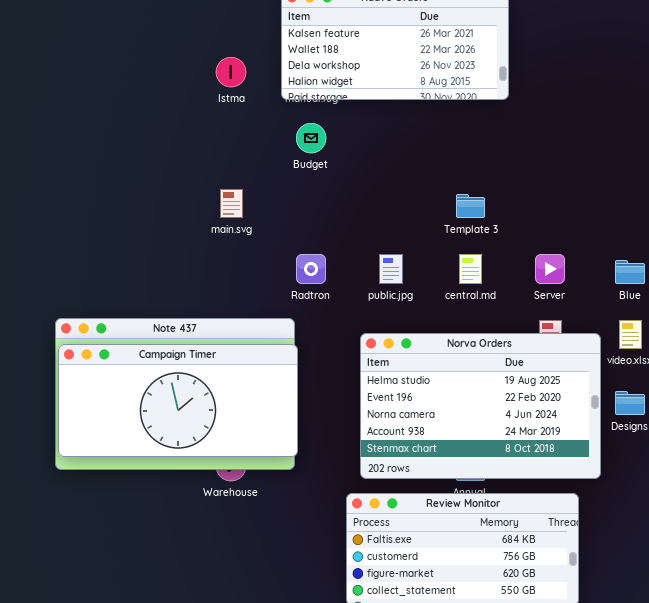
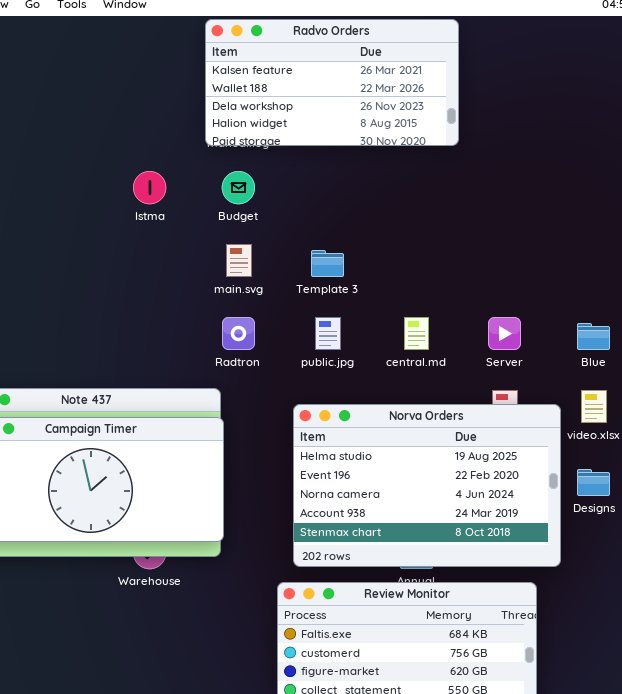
Istma: [216,57,246,87] -> [133,171,166,204], moved
main.svg: [220,189,243,218] -> [226,244,252,277], moved
Template 3: [456,194,485,218] -> [311,250,344,277], moved

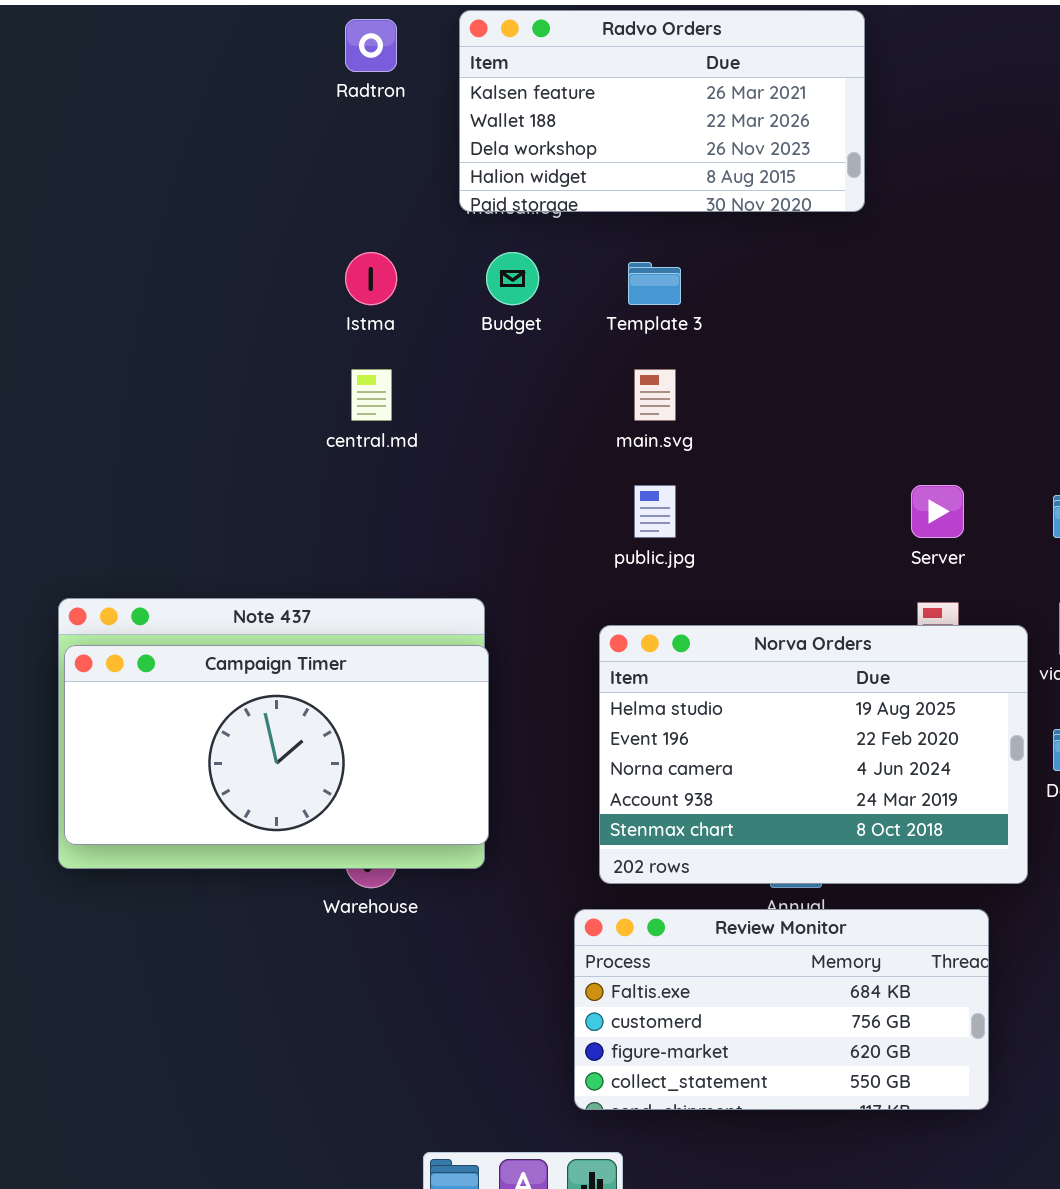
main.svg: [226,244,252,277] -> [634,369,676,421], moved
Template 3: [311,250,344,277] -> [628,262,681,305], moved
Radtron: [222,317,255,350] -> [345,19,397,72], moved
central.md: [404,317,429,350] -> [351,369,392,421], moved

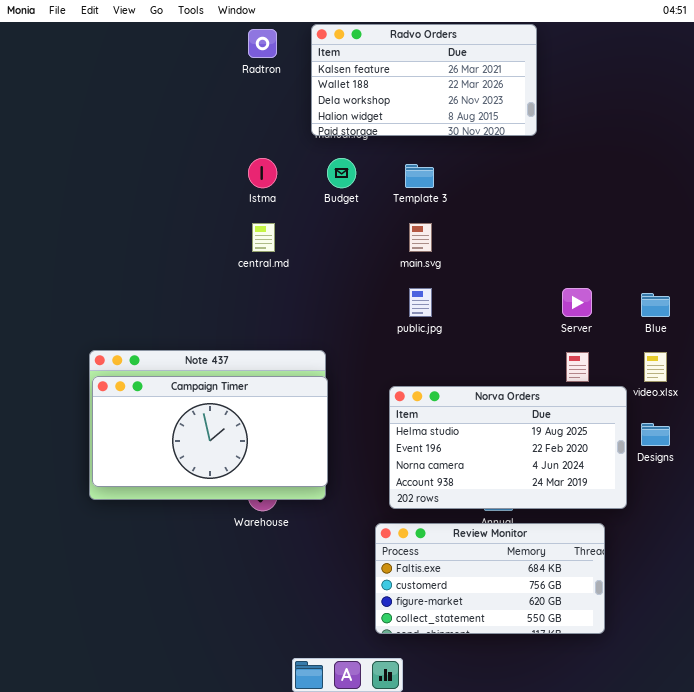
Norva Orders: [599,625,1028,884] -> [389,386,627,509], resized

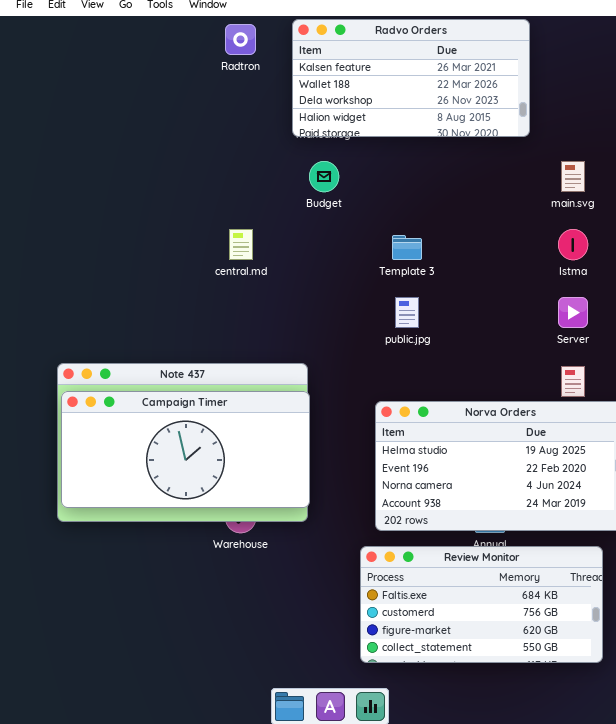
Istma: [248,158,277,188] -> [558,229,588,260], moved
Template 3: [405,164,434,188] -> [392,235,422,260], moved
main.svg: [409,223,432,252] -> [561,161,585,192], moved

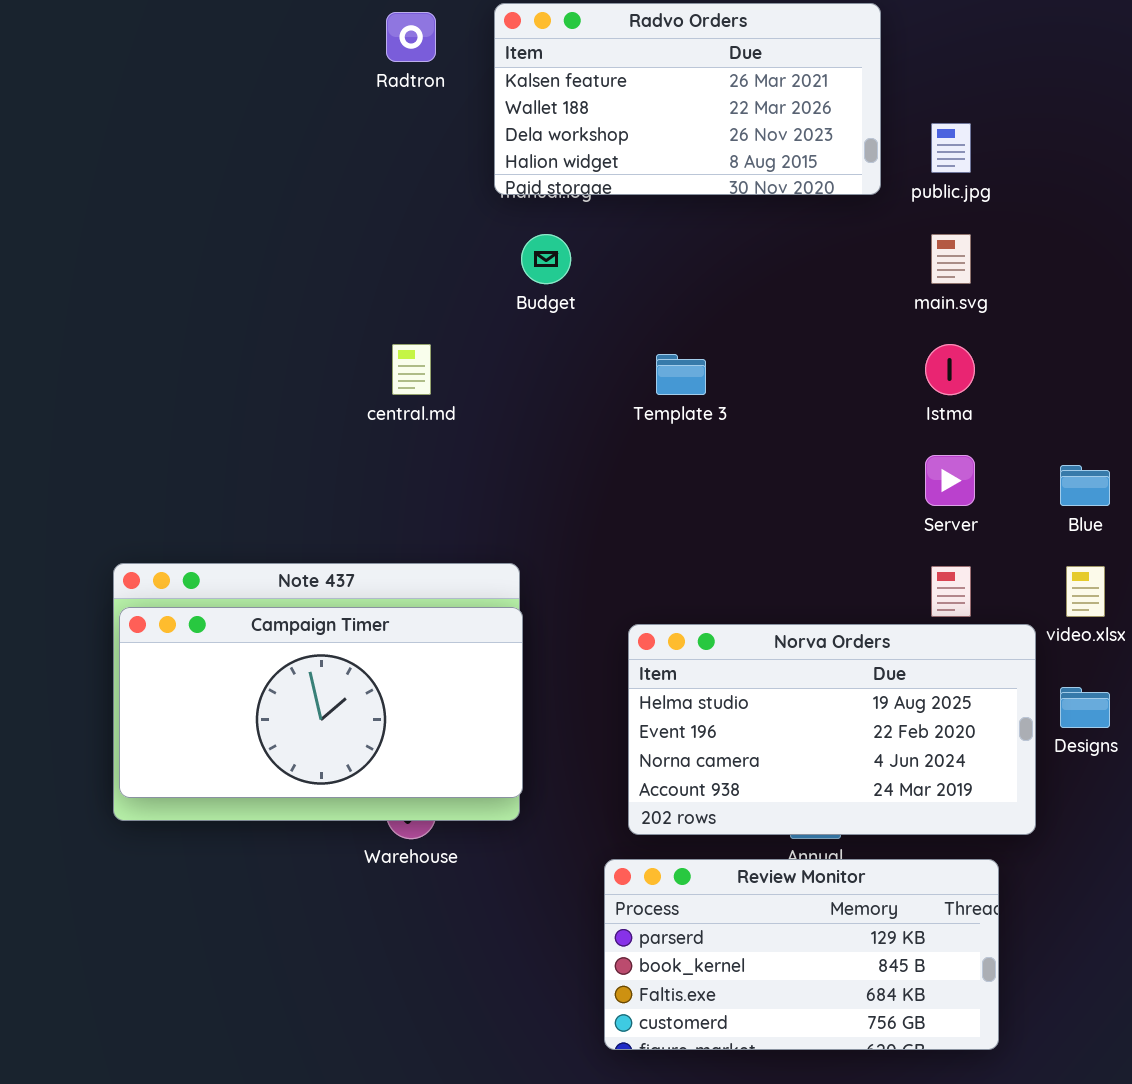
public.jpg: [395,297,419,328] -> [931,123,971,173], moved
Review Monitor: [360,546,603,663] -> [604,859,999,1050], scrolled up 2 rows

